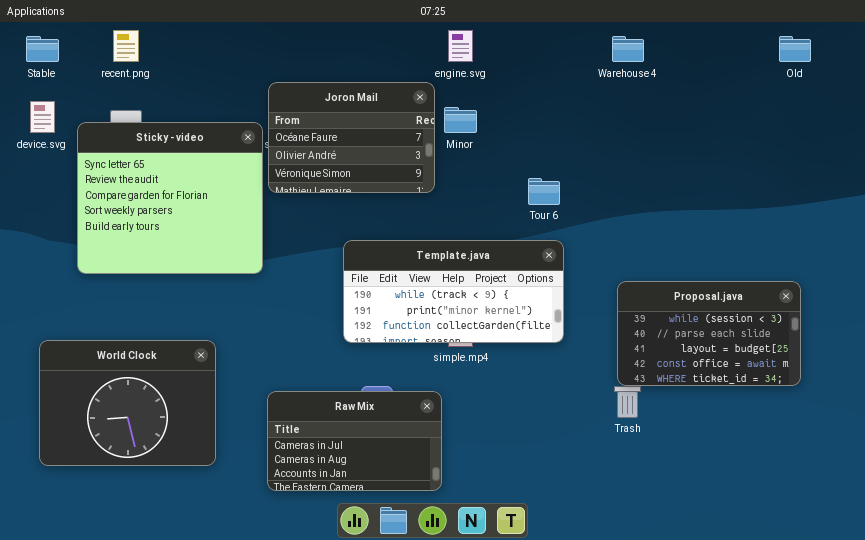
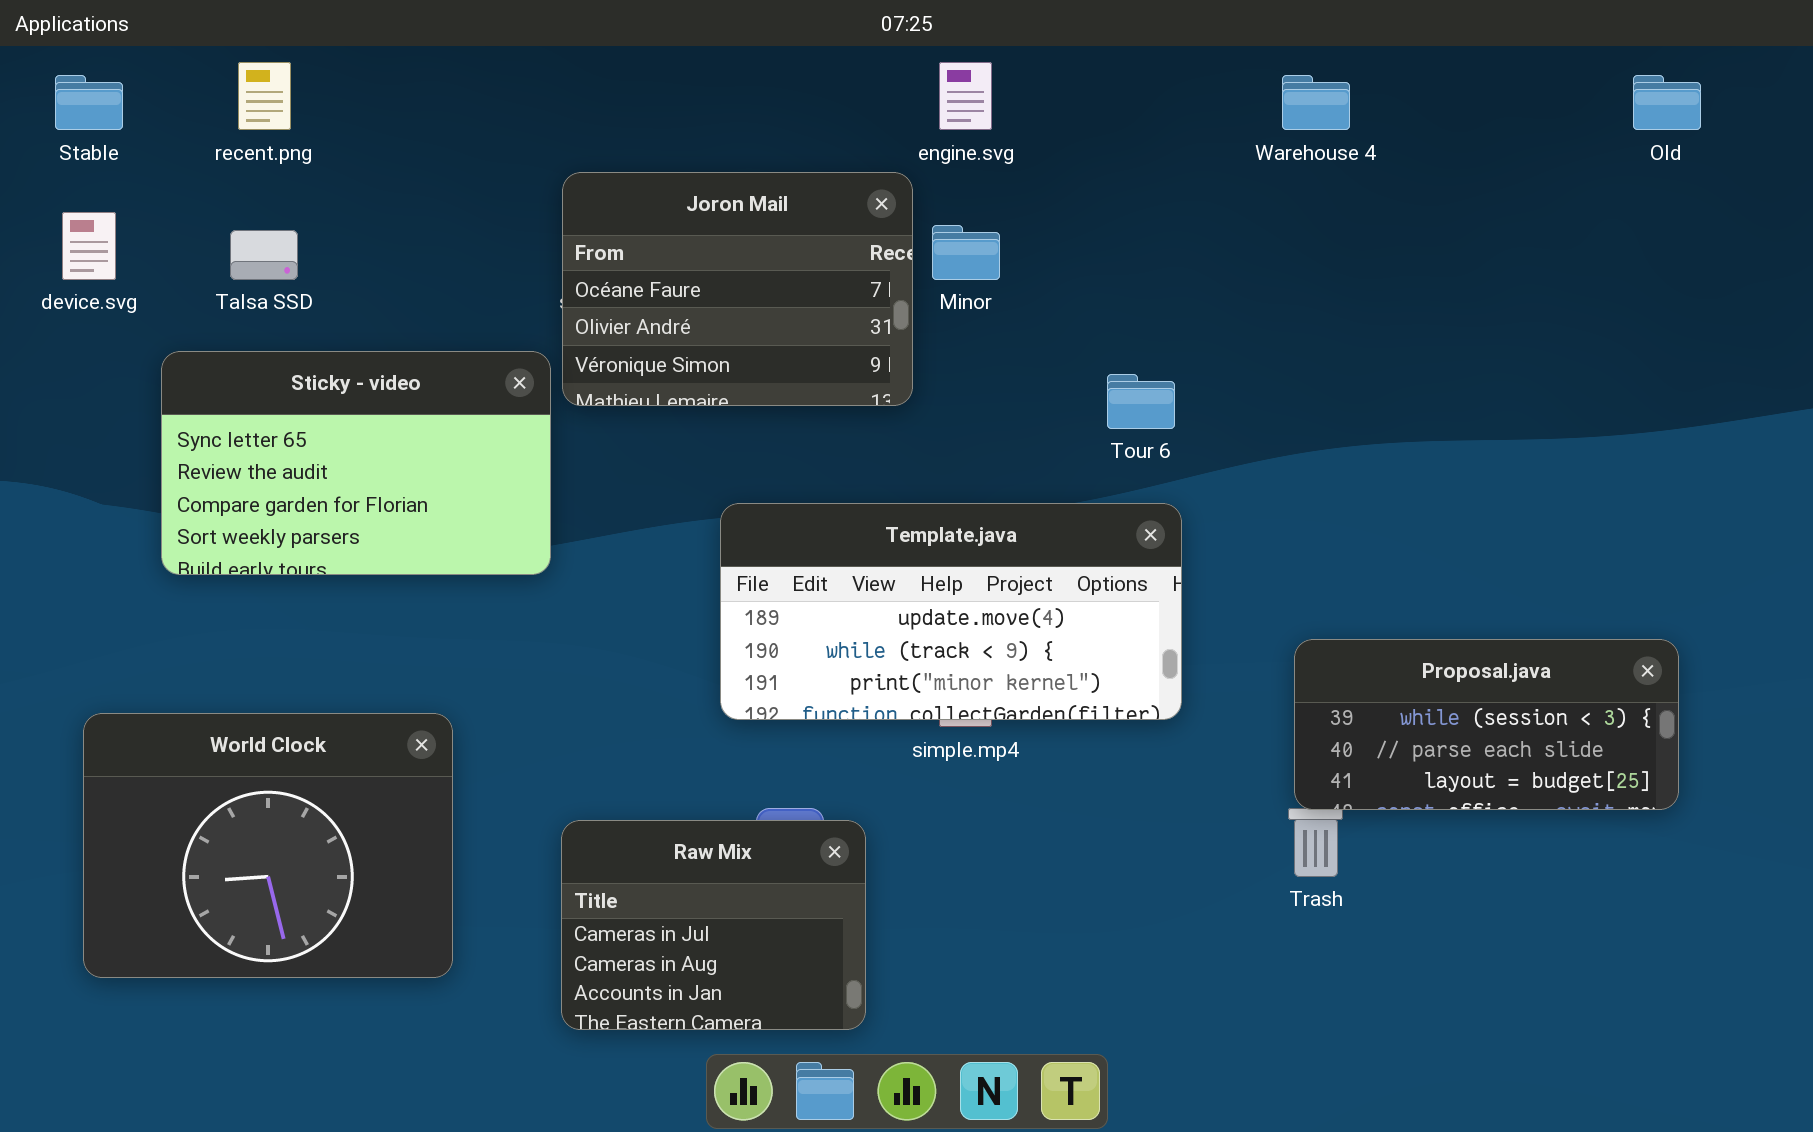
Sticky - video: [77,122,263,274] -> [161,351,551,575], resized
Template.java: [343,240,564,343] -> [720,503,1182,720], scrolled up 1 row
Proposal.java: [617,281,801,386] -> [1294,639,1679,810], resized
Raw Mix: [267,391,442,491] -> [561,820,866,1030], resized

